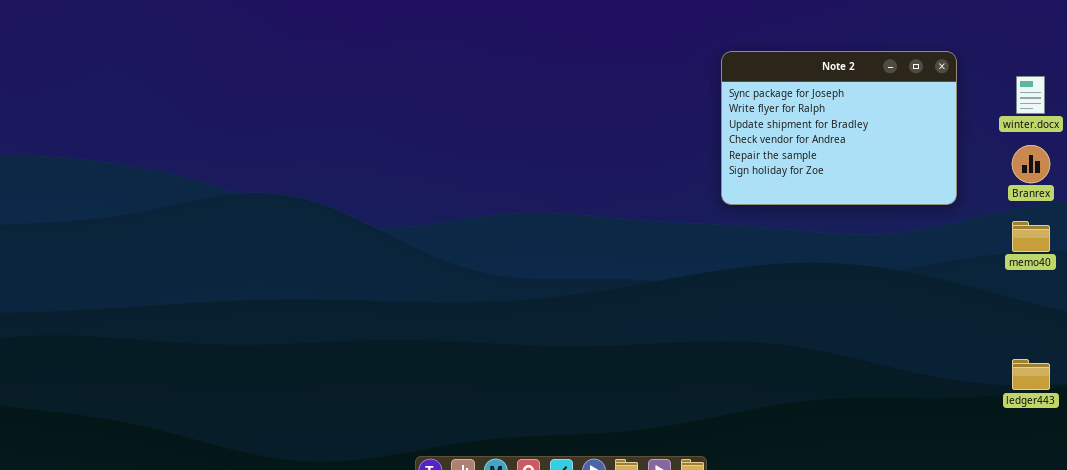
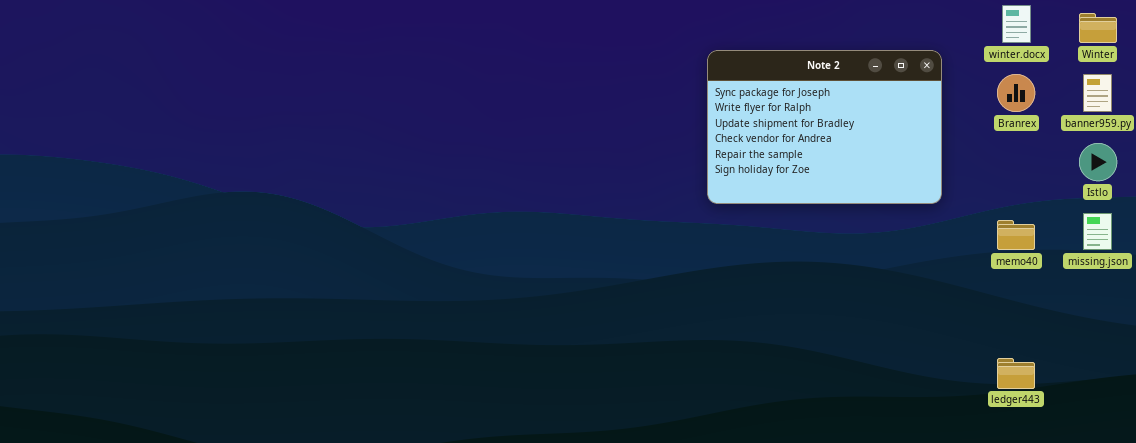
winter.docx: [1016,76,1045,114] -> [1002,5,1031,43], moved
Branrex: [1012,145,1050,183] -> [997,74,1035,112], moved

